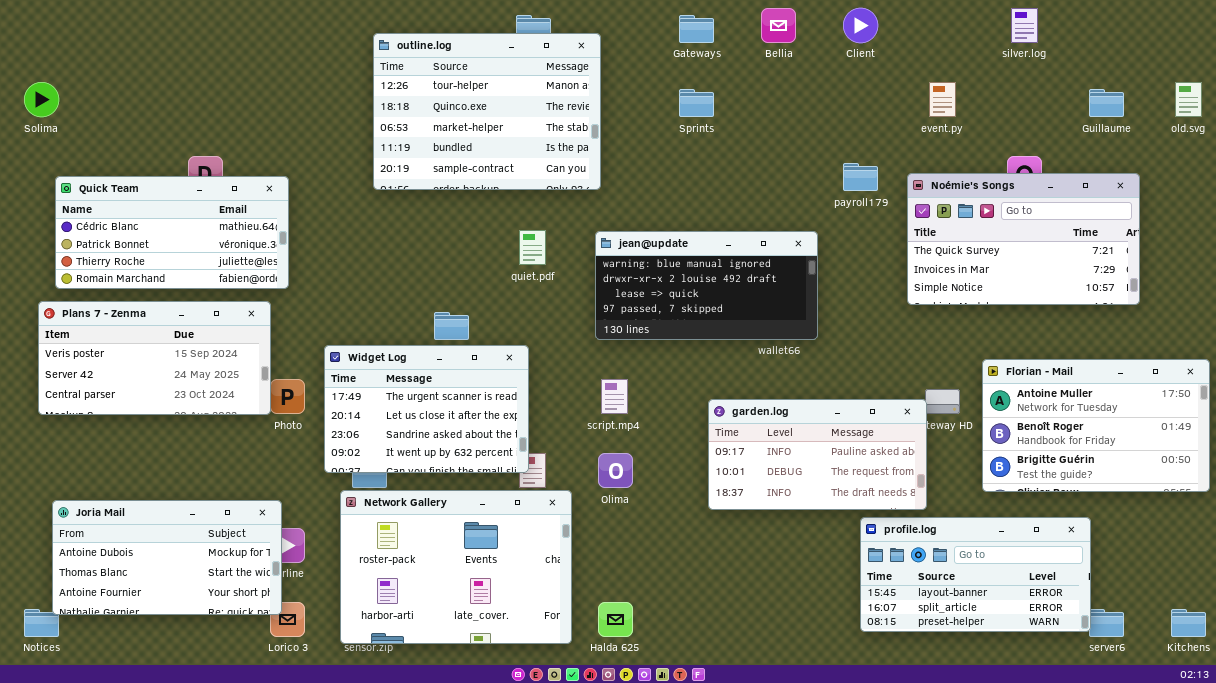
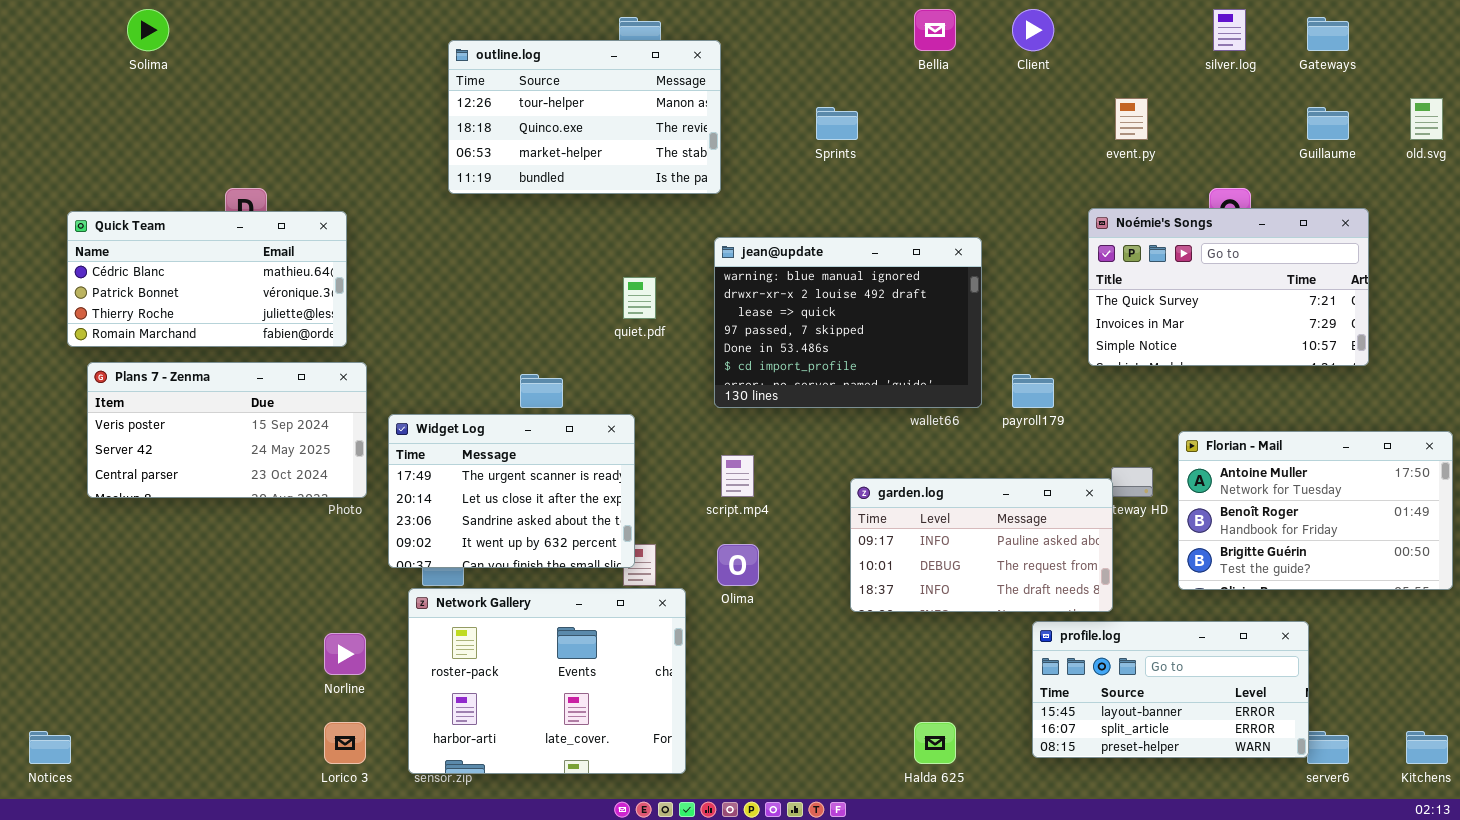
Gateways: [679,15,714,43] -> [1307,17,1349,51], moved
outline.log: [373,33,601,190] -> [448,40,721,194], resized
Solima: [24,82,59,117] -> [127,9,169,51], moved
payroll179: [843,163,878,191] -> [1012,374,1054,408], moved
jean@update: [595,231,818,340] -> [714,237,982,408], resized
Plans 7 - Zenma: [38,301,271,415] -> [87,362,367,498], moved
Joria Mail: [52,500,282,615] -> none, closed
Halda 625: [598,602,633,637] -> [914,722,956,764], moved

